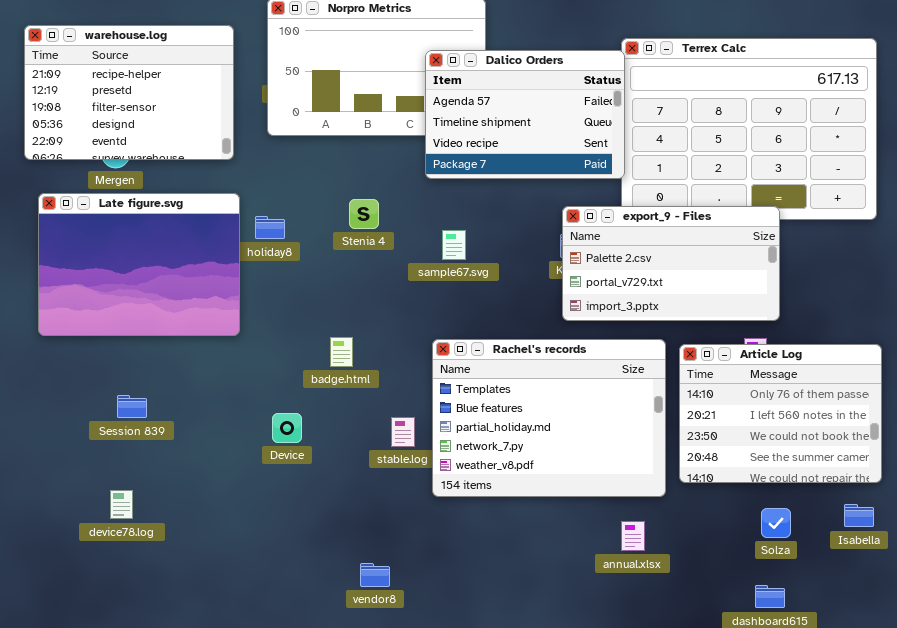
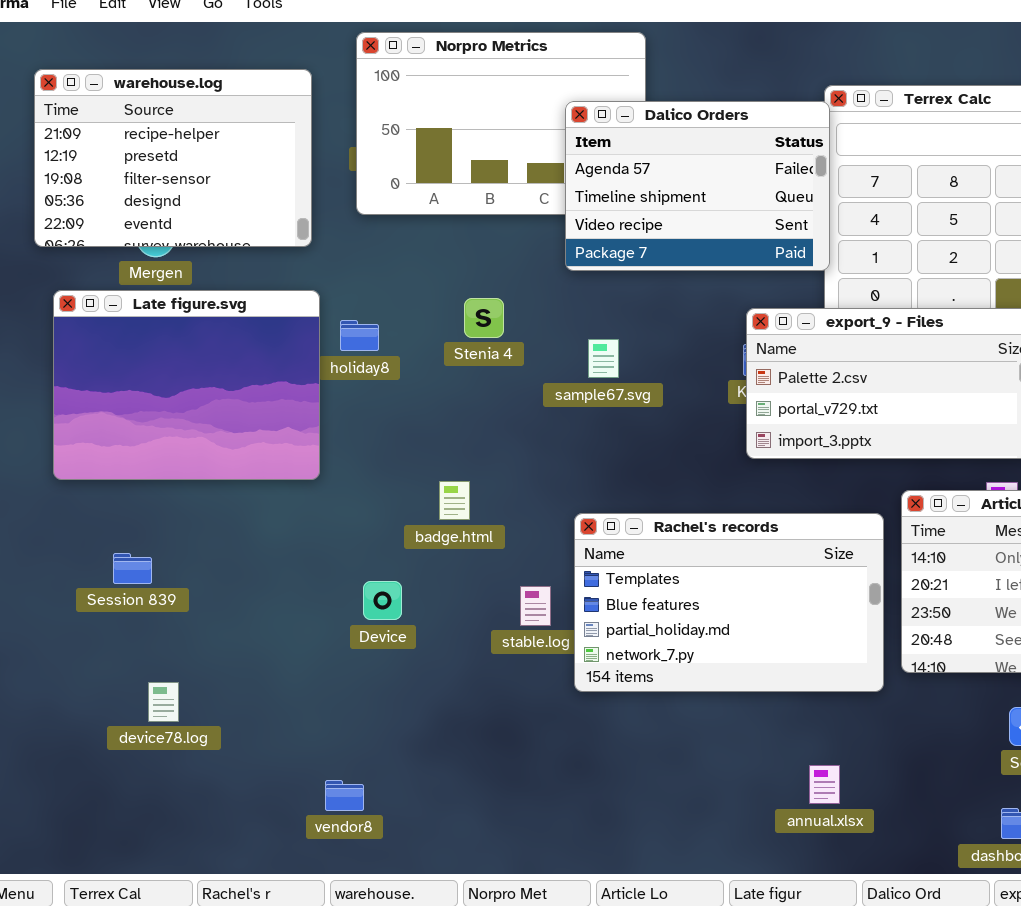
Rachel's records: [432,339,666,497] -> [574,513,884,692], resized
Session 839: [117,395,147,418] -> [113,553,152,584], moved
annual.xlsx: [621,521,645,551] -> [809,765,840,804], moved
vendor8: [360,563,390,587] -> [325,780,364,811], moved

